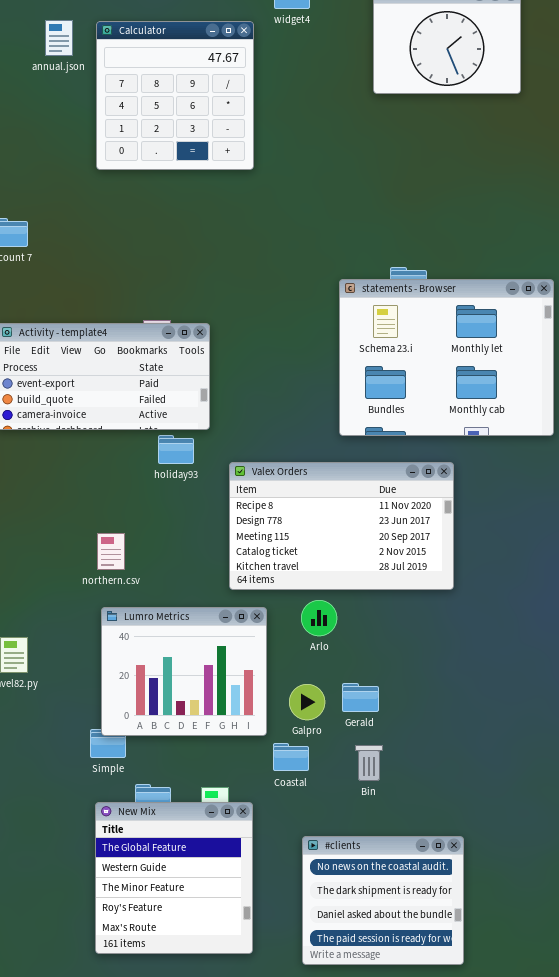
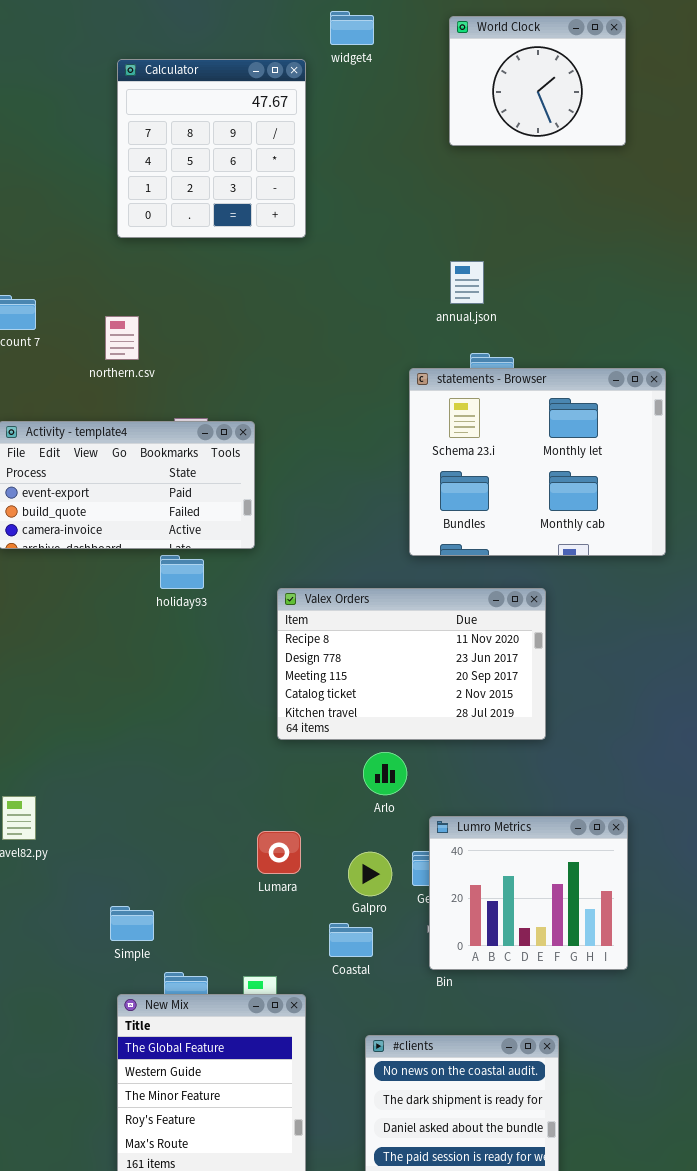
annual.json: [45,20,73,56] -> [450,261,484,304], moved
holiday93: [158,435,194,464] -> [160,555,204,589], moved
northern.csv: [97,533,125,570] -> [105,316,139,360], moved
Lumro Metrics: [101,607,267,736] -> [429,816,628,970], moved

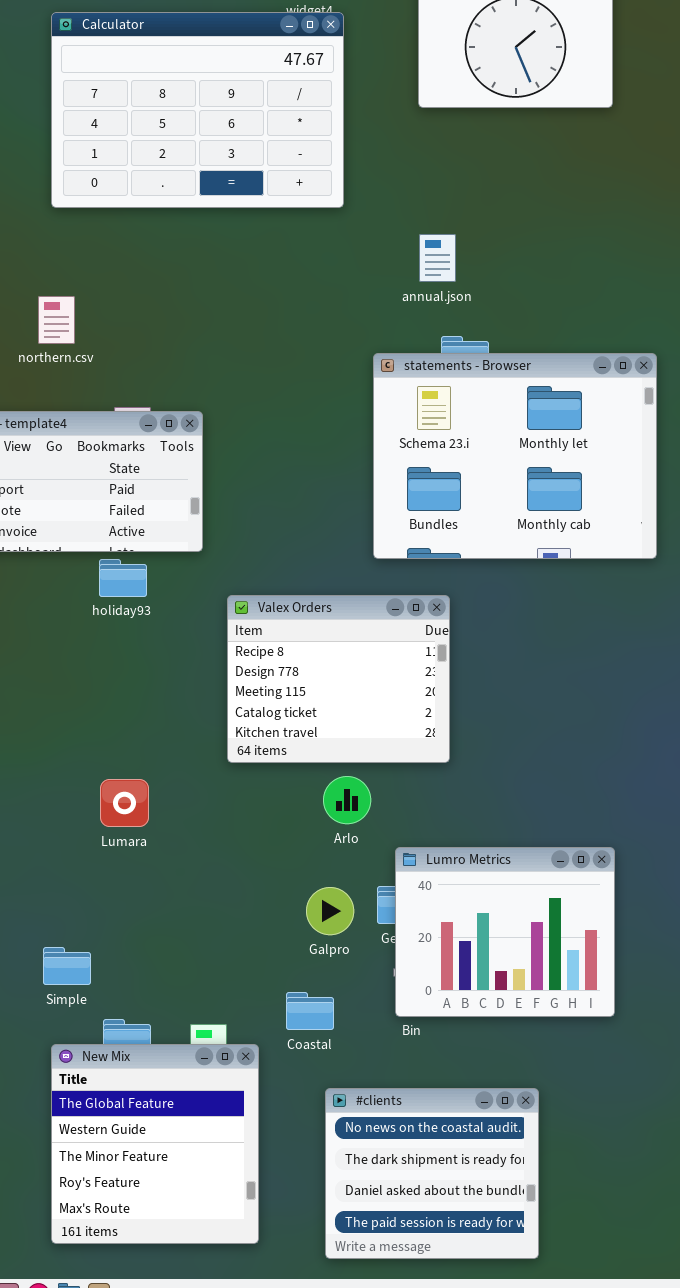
Calculator: [117,59,306,238] -> [51,12,344,208], resized
Valex Orders: [277,588,546,740] -> [227,595,450,763], resized
Lumara: [257,831,301,874] -> [100,779,149,827], moved
Coastal: [329,923,373,957] -> [286,992,334,1030], moved

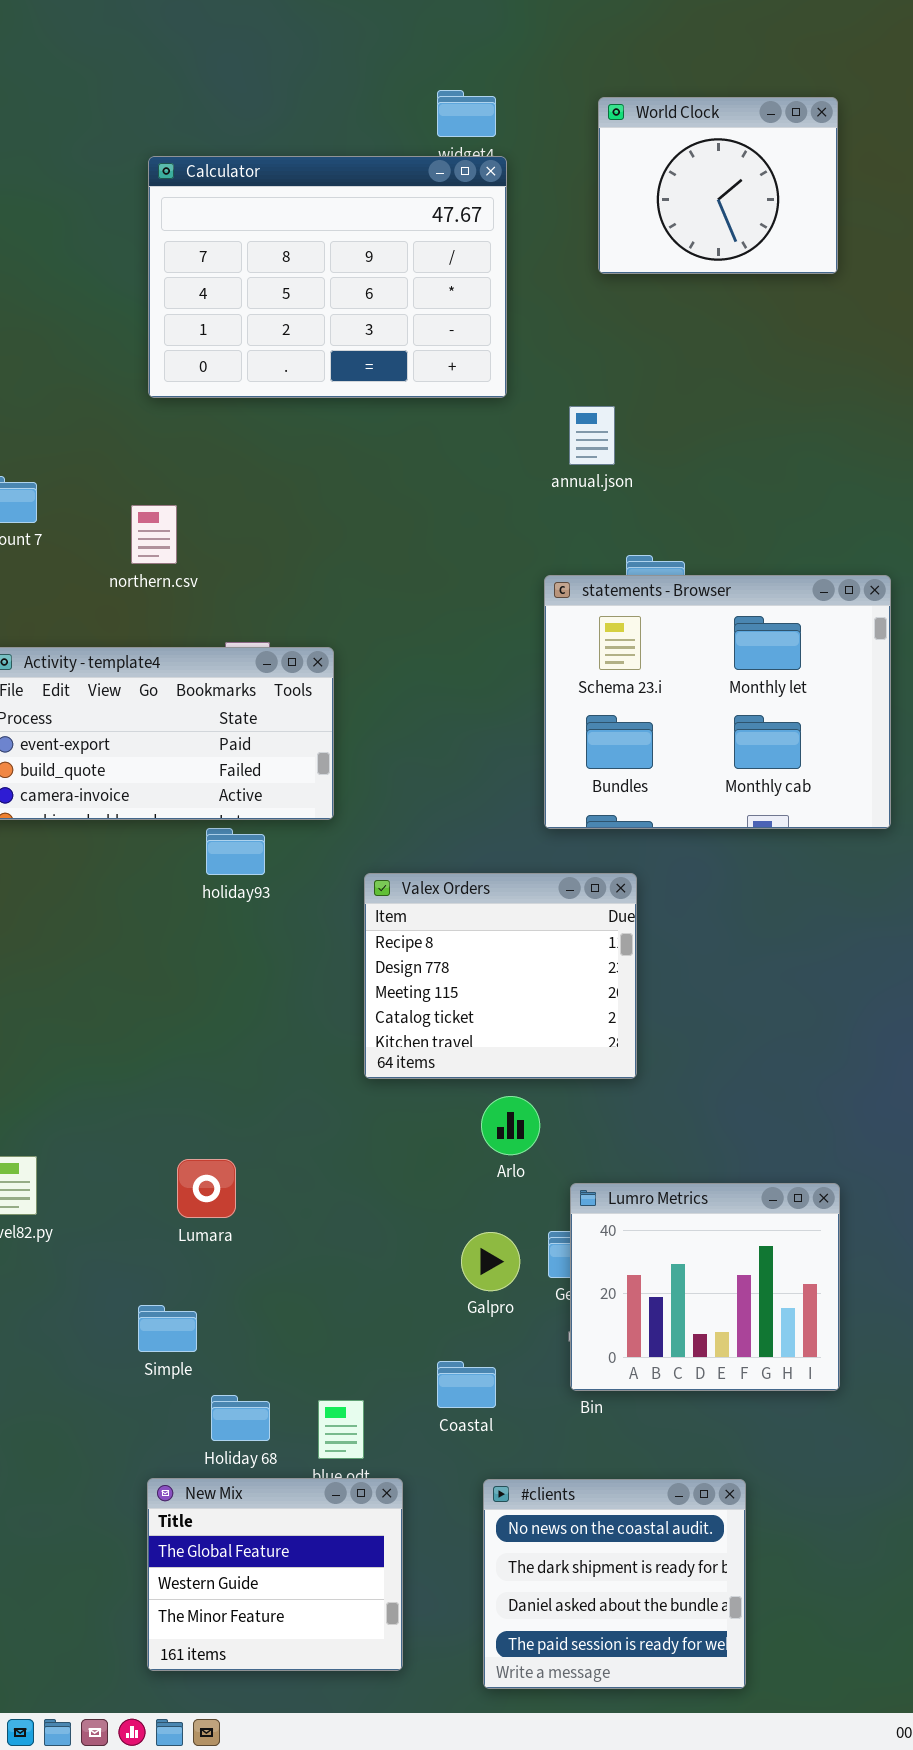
annual.json: [419,234,456,282] -> [569,406,615,465], moved
Lumara: [100,779,149,827] -> [177,1159,236,1218], moved
New Mix: [51,1044,259,1244] -> [147,1478,403,1671], resized

